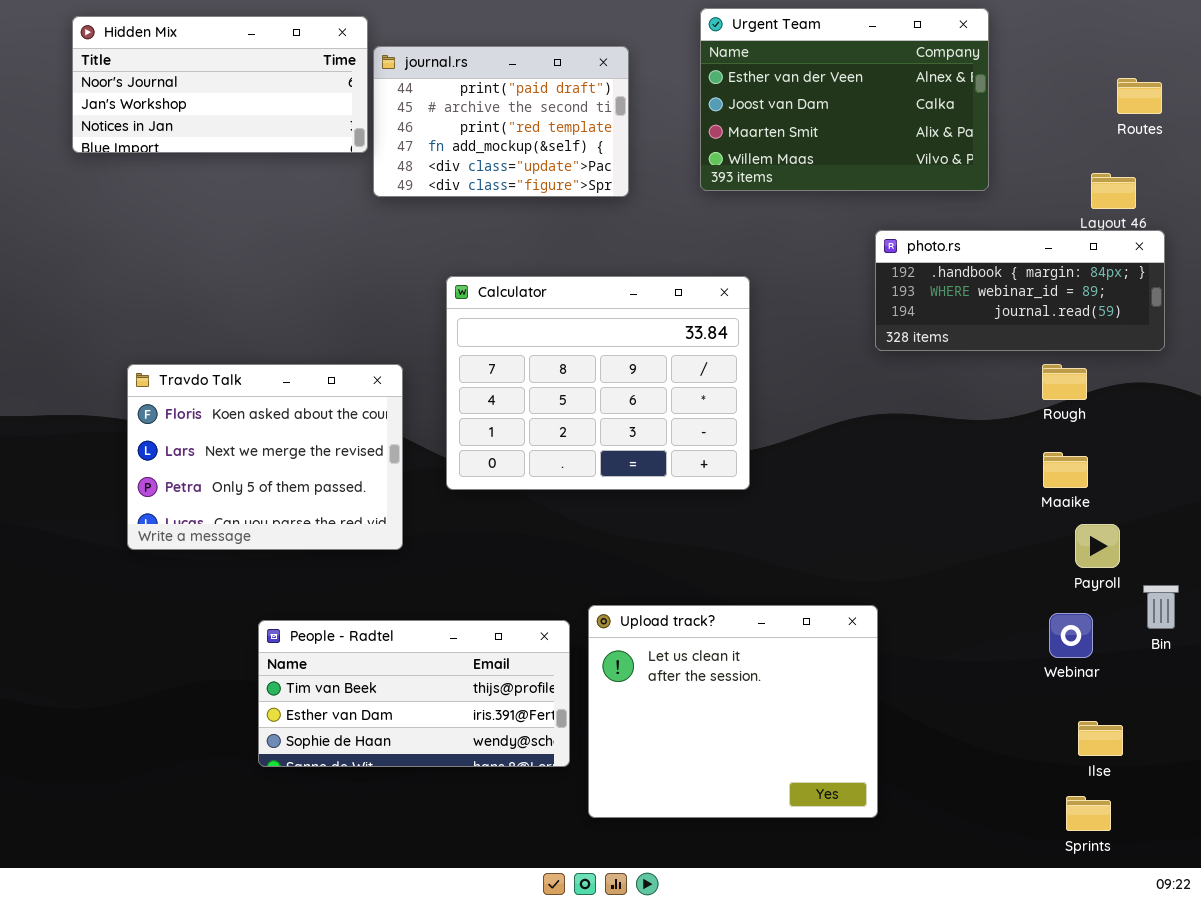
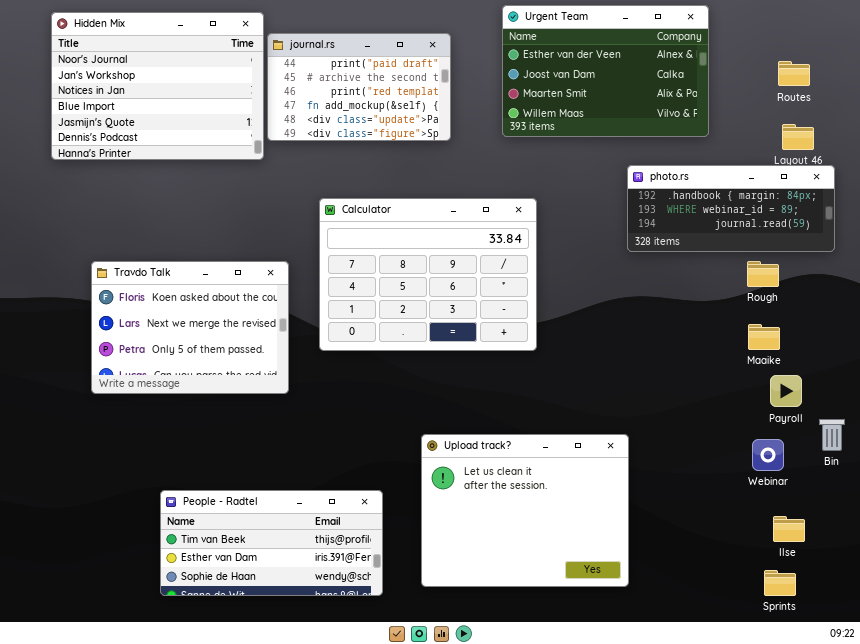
Hidden Mix: [72,16,368,153] -> [51,12,264,160], resized
Routes: [1117,78,1162,114] -> [778,61,810,86], moved
People - Radtel: [258,620,570,767] -> [160,490,383,596], moved

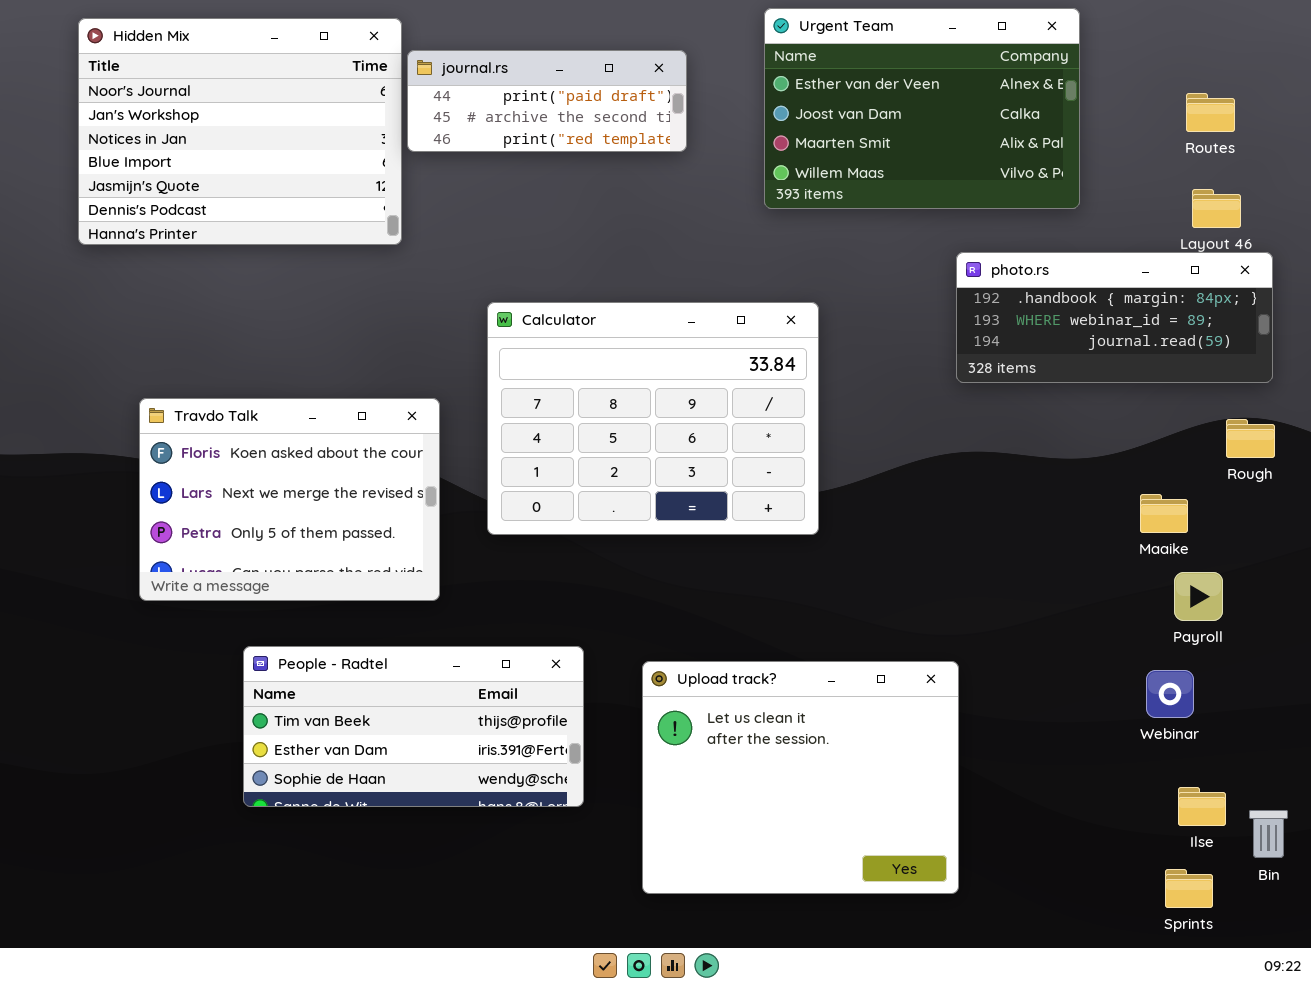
journal.rs: [267,33,451,141] -> [407,50,687,152], resized
Rough: [747,261,779,287] -> [1226,419,1275,458], moved
Bin: [819,419,845,451] -> [1249,810,1288,858], moved
People - Radtel: [160,490,383,596] -> [243,646,584,807], moved

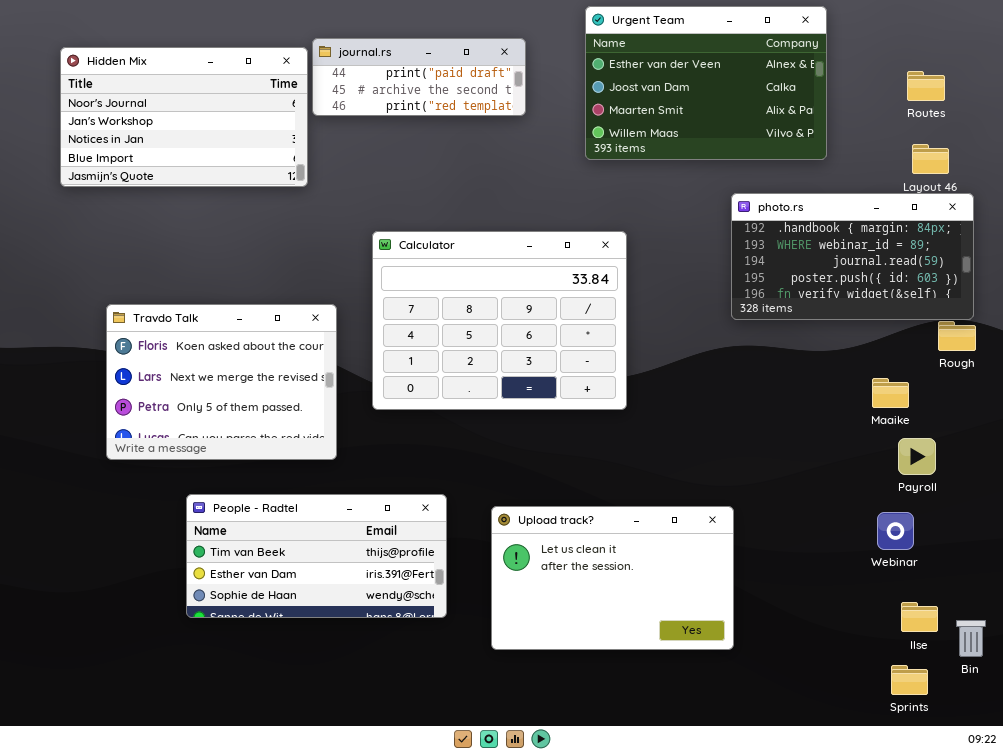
Hidden Mix: [78,18,402,245] -> [60,47,308,187], resized
photo.rs: [956,252,1273,383] -> [731,193,974,320], resized
Upload track?: [642,661,959,894] -> [491,506,734,650], resized

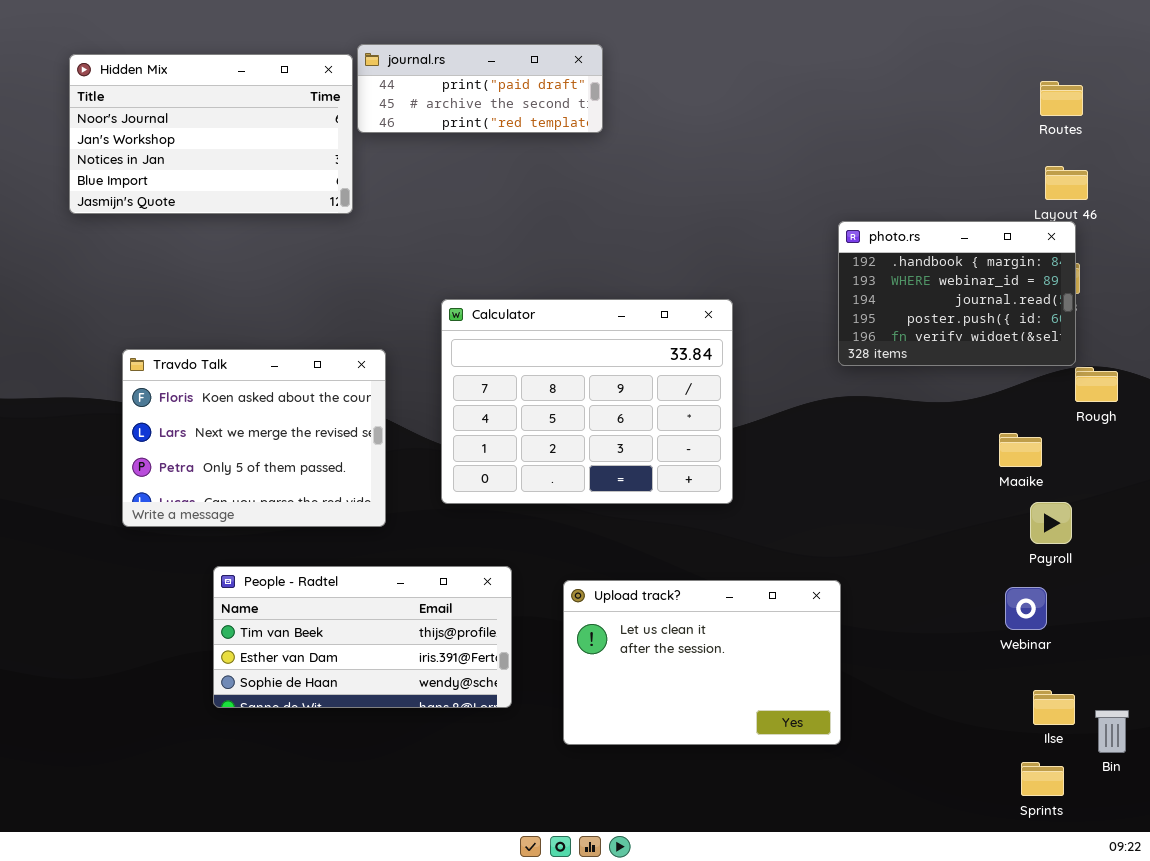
Urgent Team: [585,6,827,160] -> none, closed
photo.rs: [731,193,974,320] -> [838,221,1076,366], resized
Calculator: [372,231,627,410] -> [441,299,733,504], moved

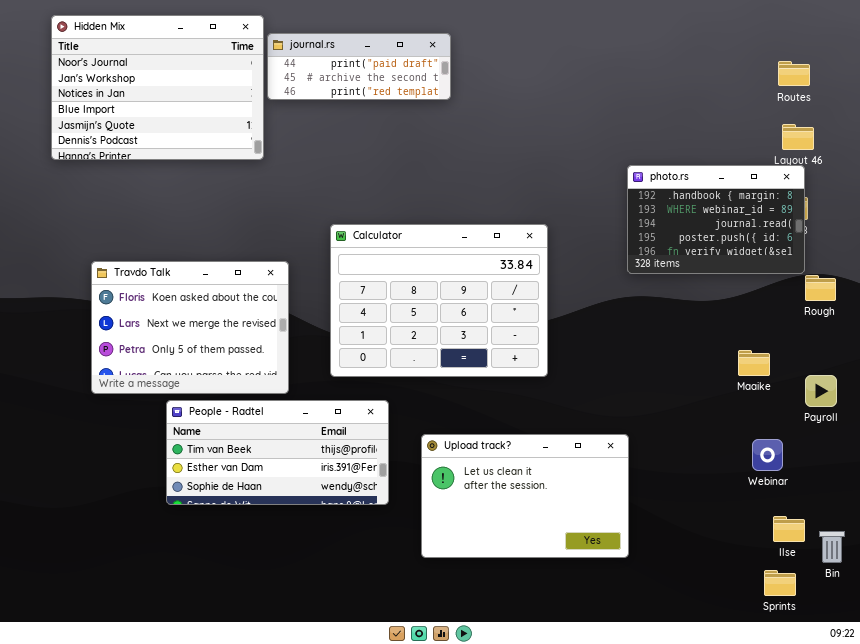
Hidden Mix: [69,54,353,214] -> [51,15,264,160], resized
Maaike: [999,433,1042,467] -> [738,350,770,376], moved
Payroll: [1030,502,1072,544] -> [805,375,837,407], moved
People - Radtel: [213,566,512,708] -> [166,400,389,505], moved

